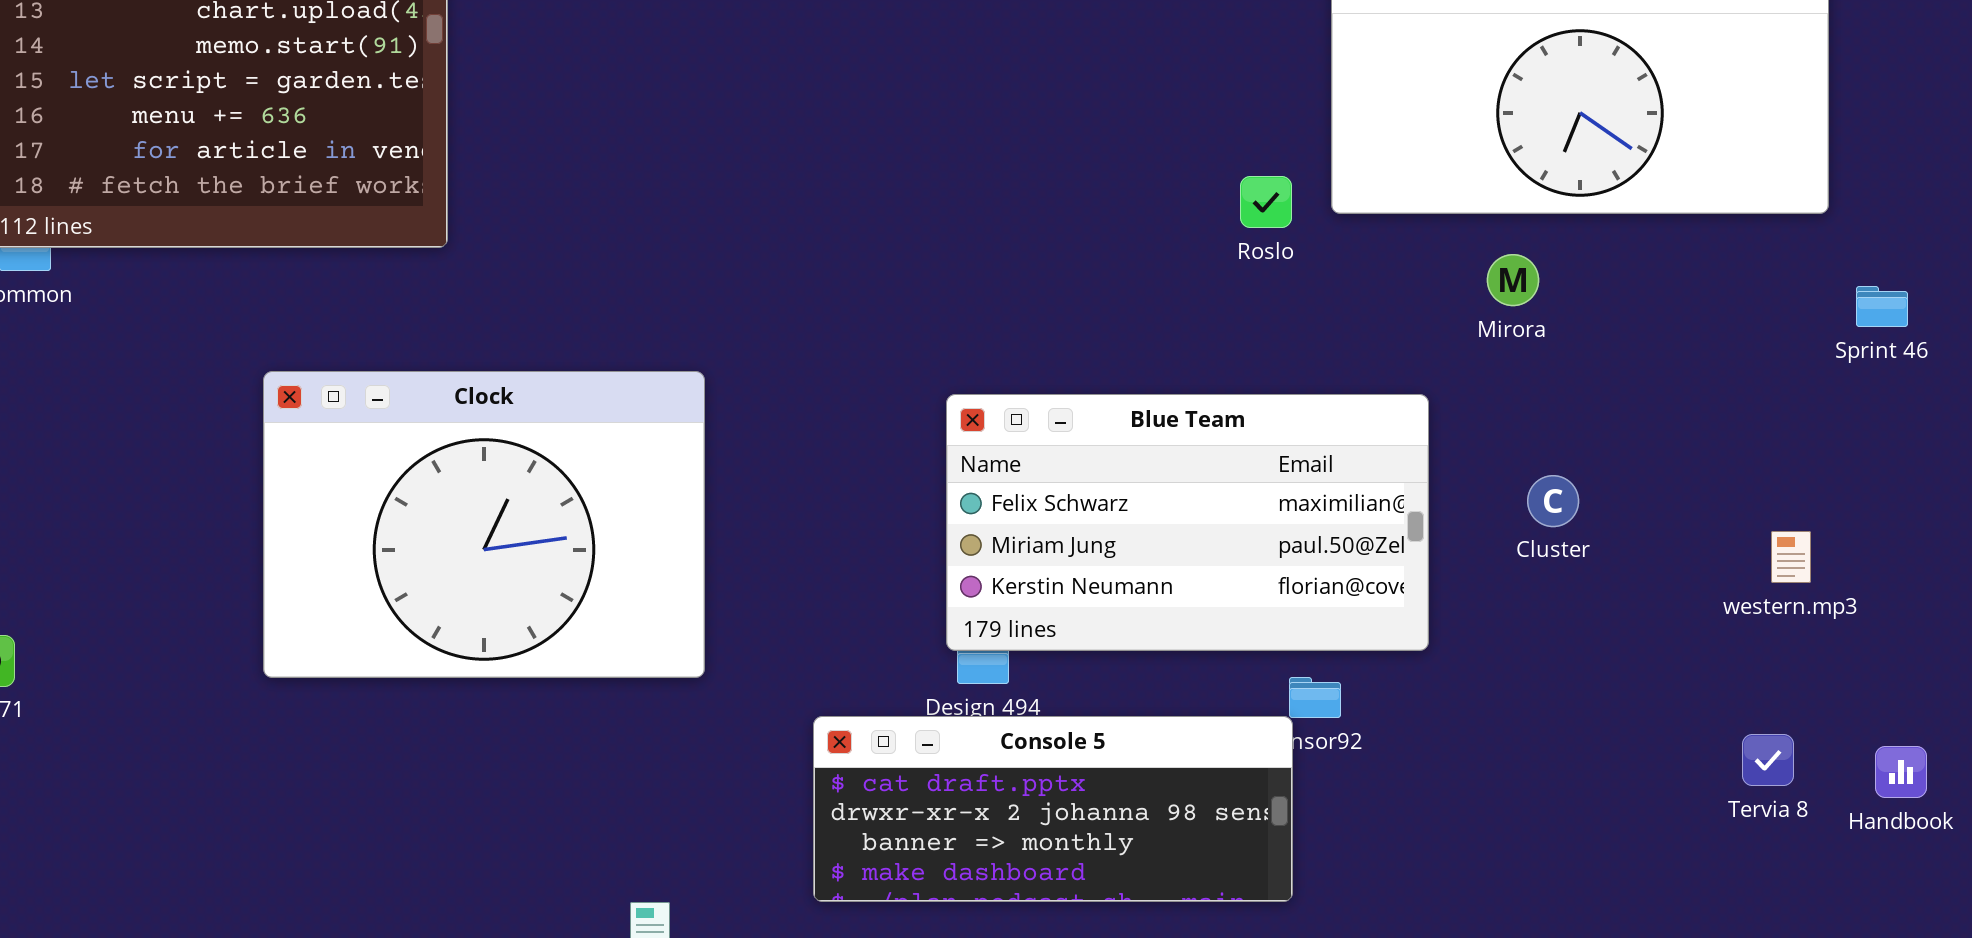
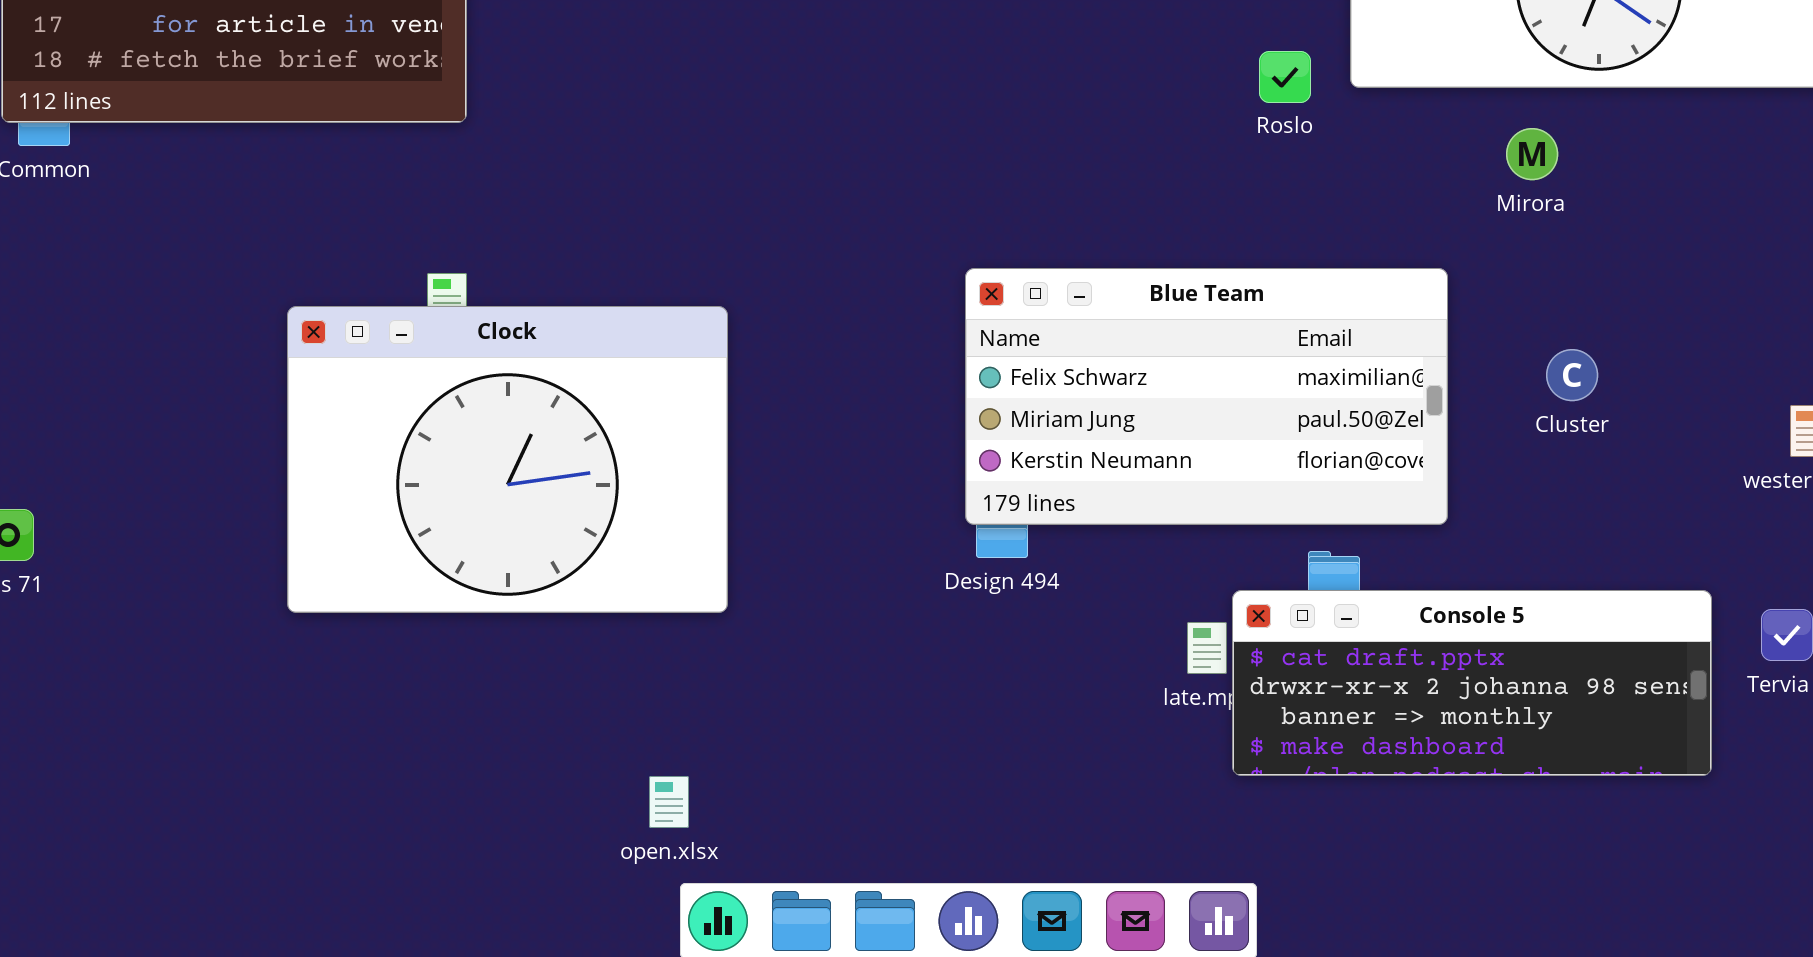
Clock: [263,371,705,678] -> [287,306,728,613], moved
Console 5: [813,716,1293,902] -> [1232,590,1712,776], moved

